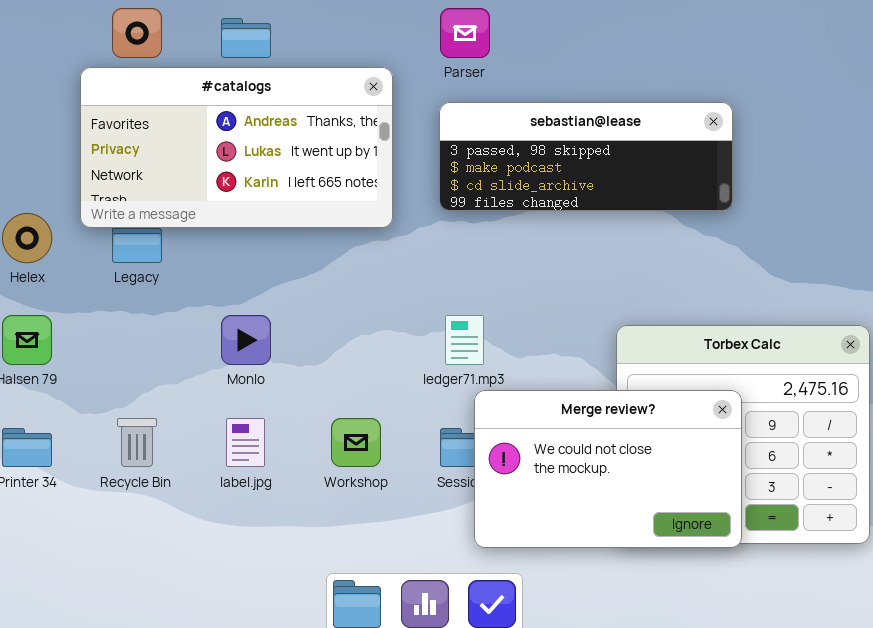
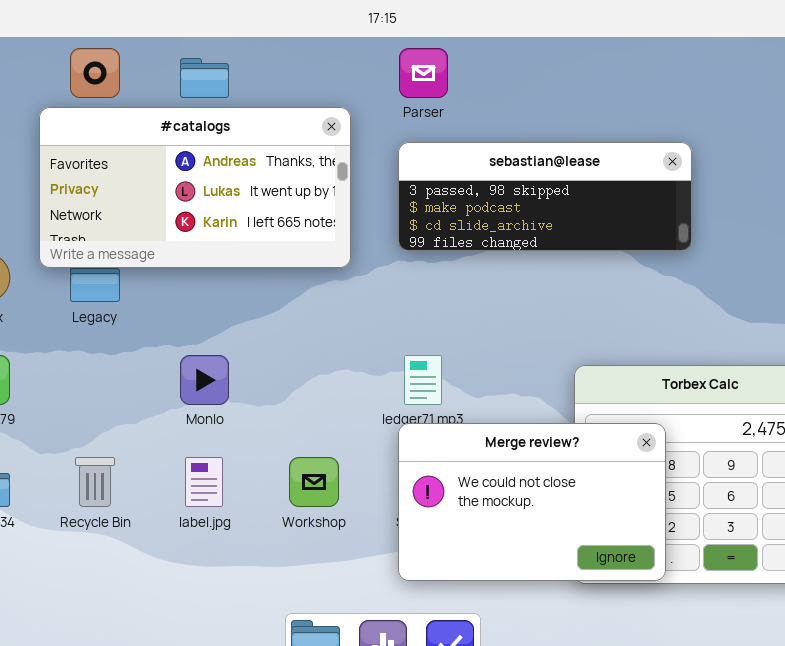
Merge review?: [474,390,742,548] -> [398,423,666,581], moved

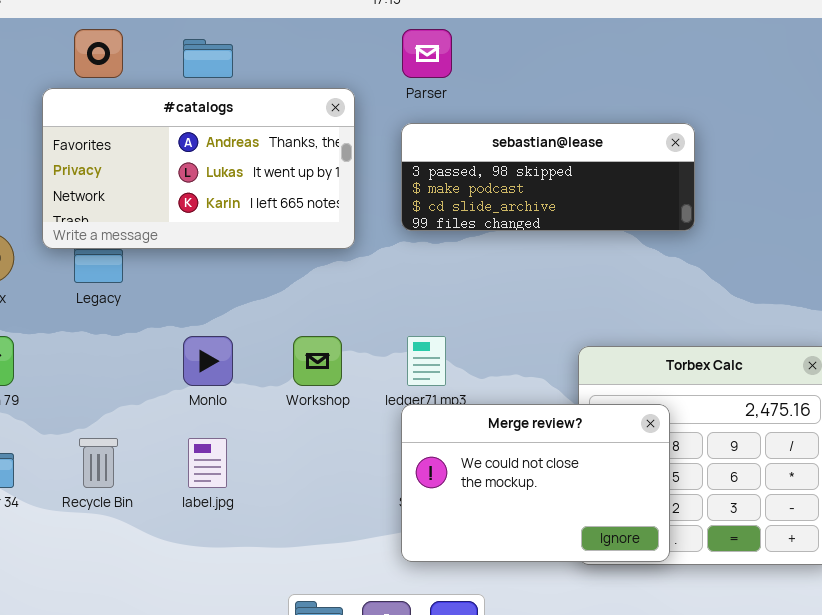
Workshop: [289,457,339,507] -> [293,336,342,386], moved

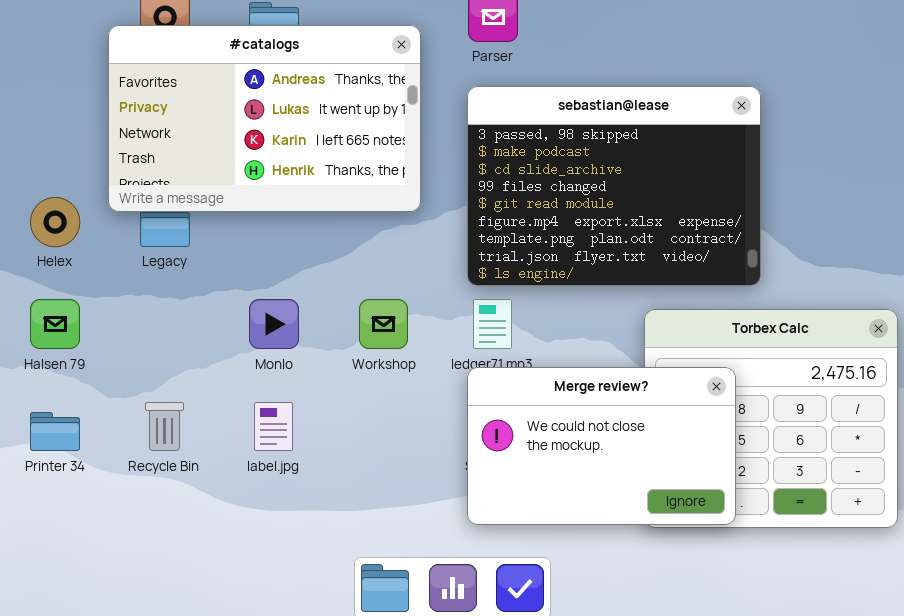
#catalogs: [42,88,355,249] -> [108,25,421,212], resized
sebastian@lease: [401,123,695,231] -> [467,86,761,286], resized

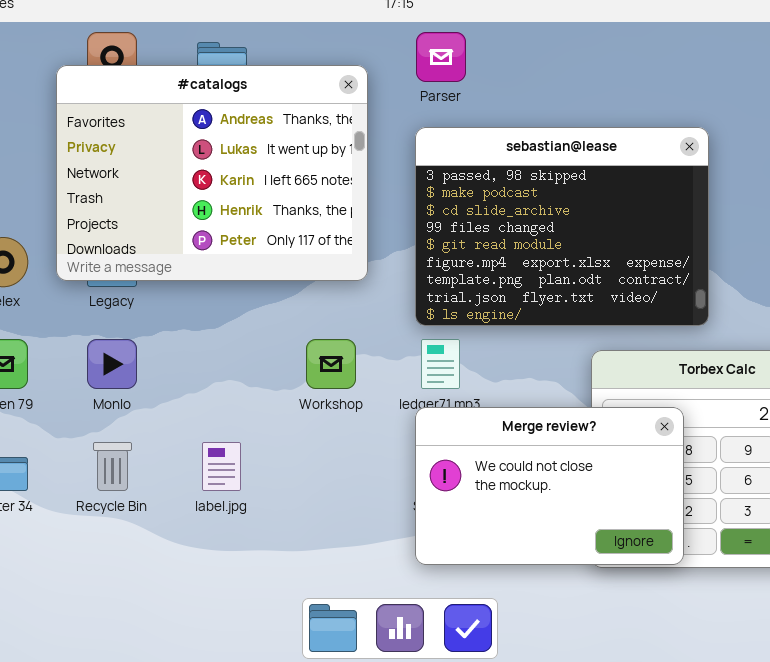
#catalogs: [108,25,421,212] -> [56,65,368,281], resized
Monlo: [249,299,299,349] -> [87,339,137,389], moved

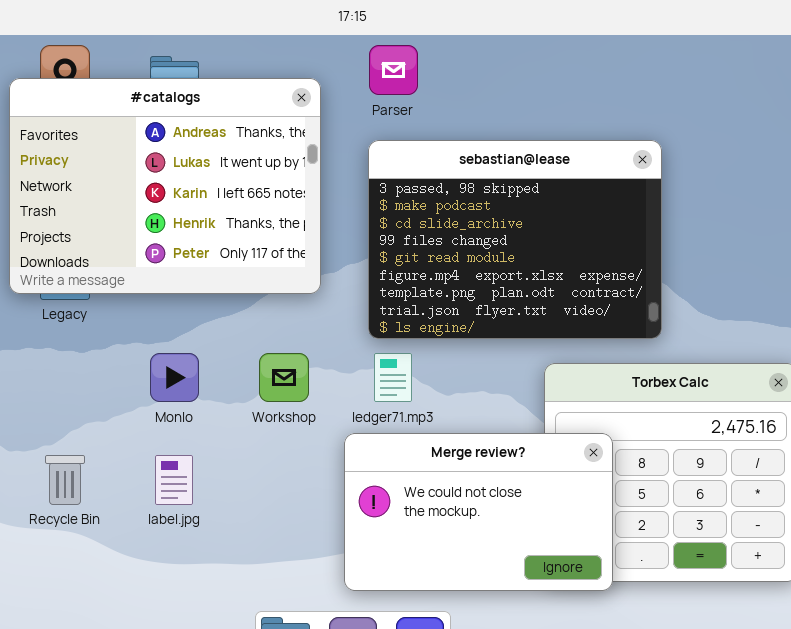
Monlo: [87,339,137,389] -> [150,353,199,402], moved
Merge review?: [415,407,684,565] -> [344,433,613,591], moved

